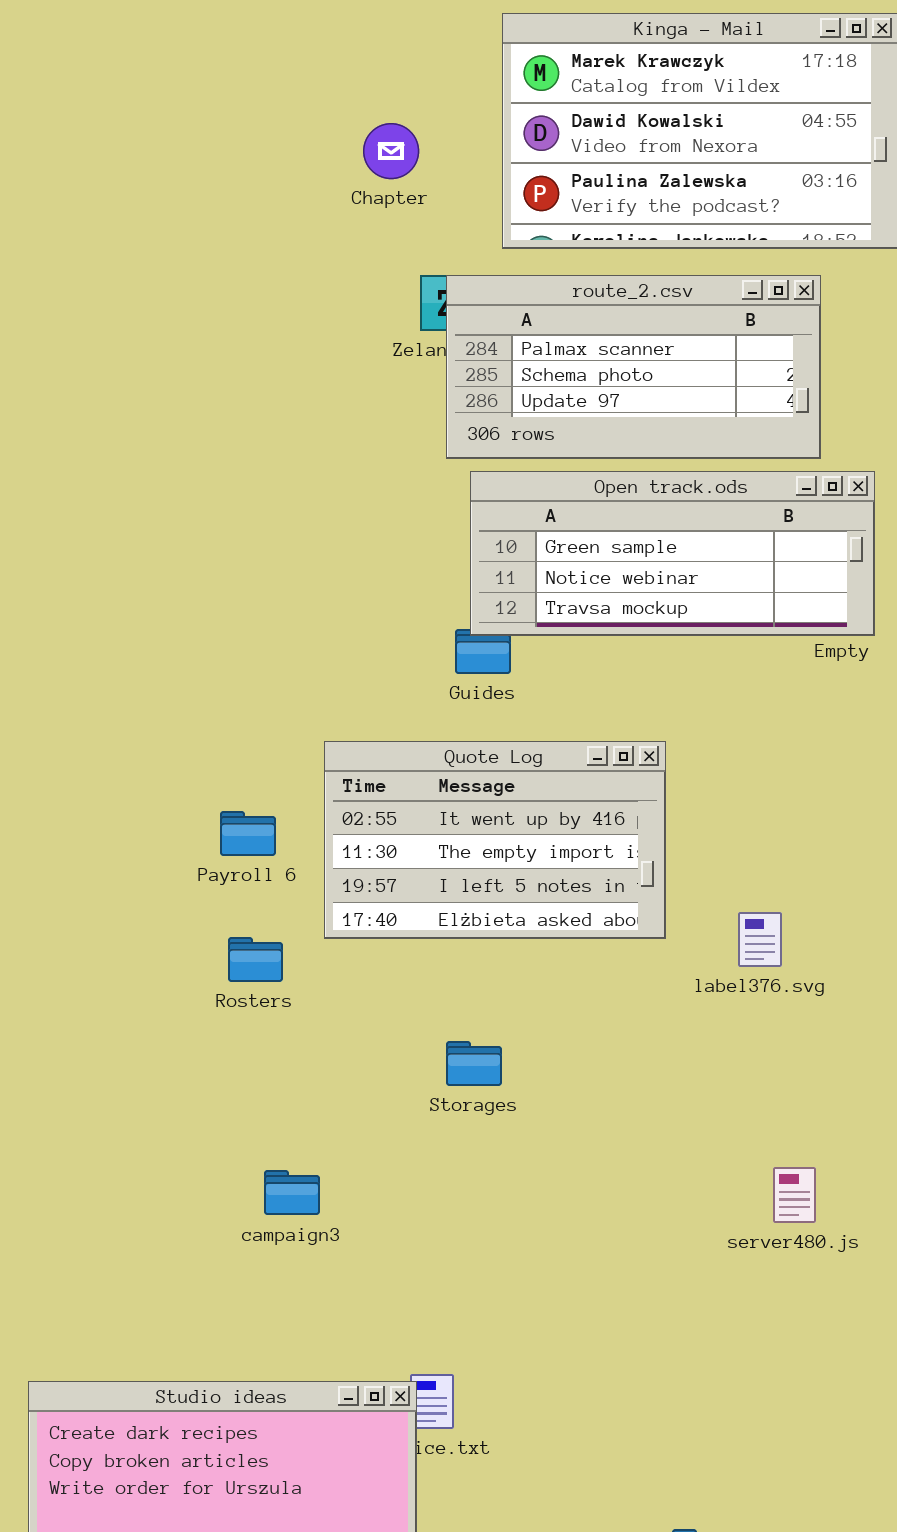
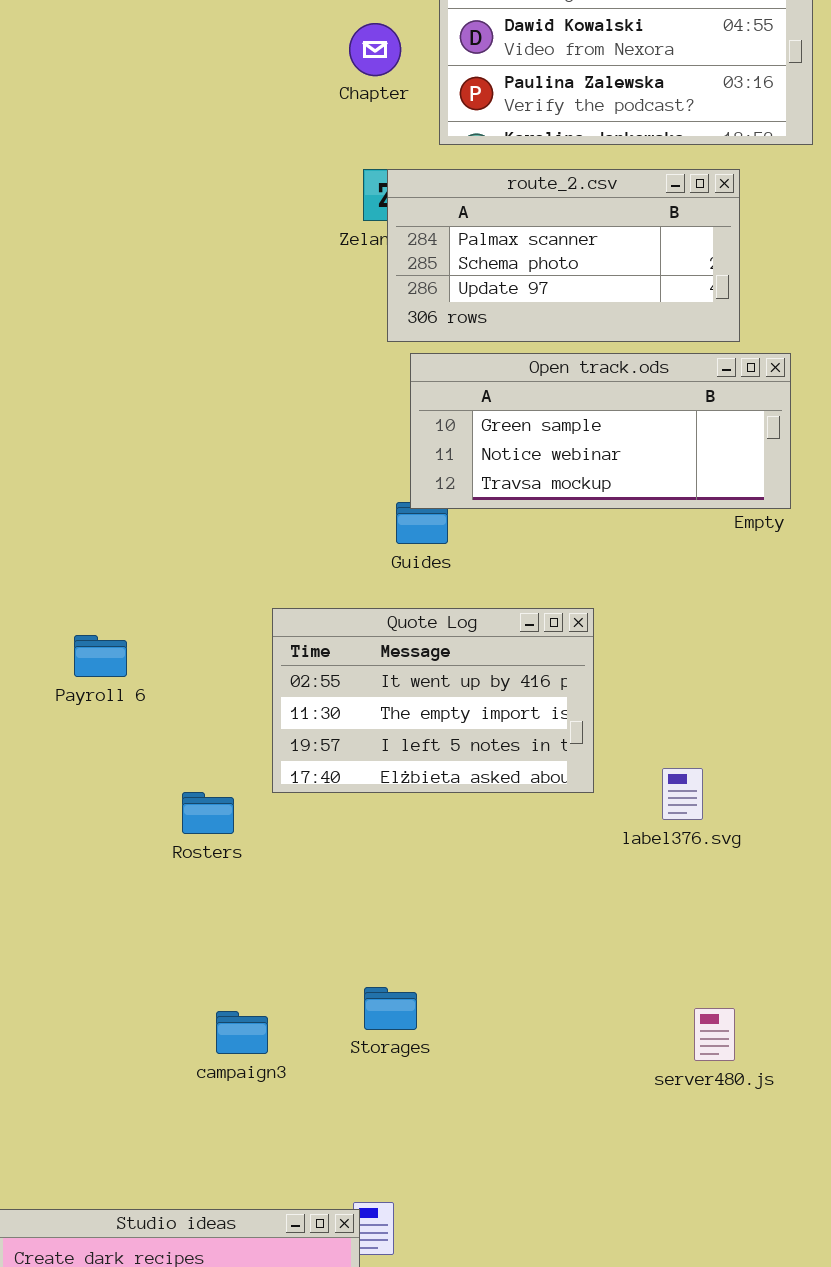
Chapter: [363,123,419,179] -> [349,23,401,76], moved
Payroll 6: [220,811,276,856] -> [74,635,127,677], moved
Storages: [446,1041,502,1086] -> [364,987,417,1030], moved

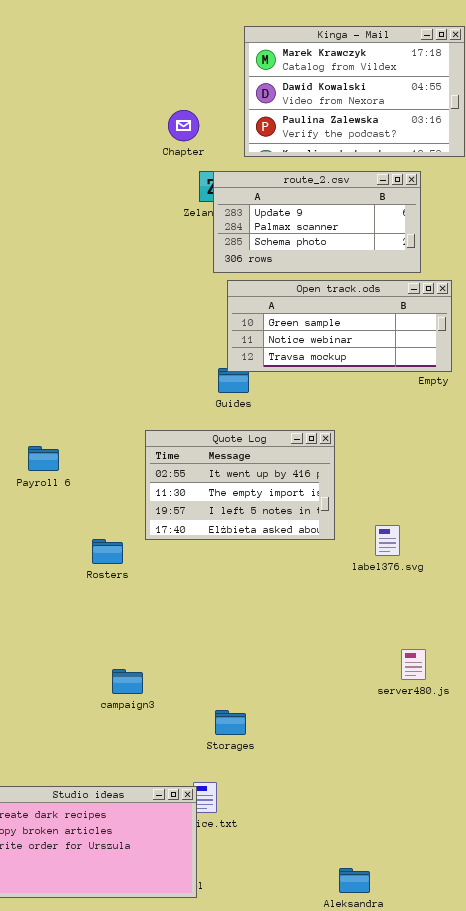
Chapter: [349,23,401,76] -> [168,110,199,141], moved
route_2.csv: [387,169,740,342] -> [213,171,421,273], scrolled up 1 row
Storages: [364,987,417,1030] -> [215,710,246,735], moved
server480.js: [694,1008,735,1061] -> [401,649,426,680], moved

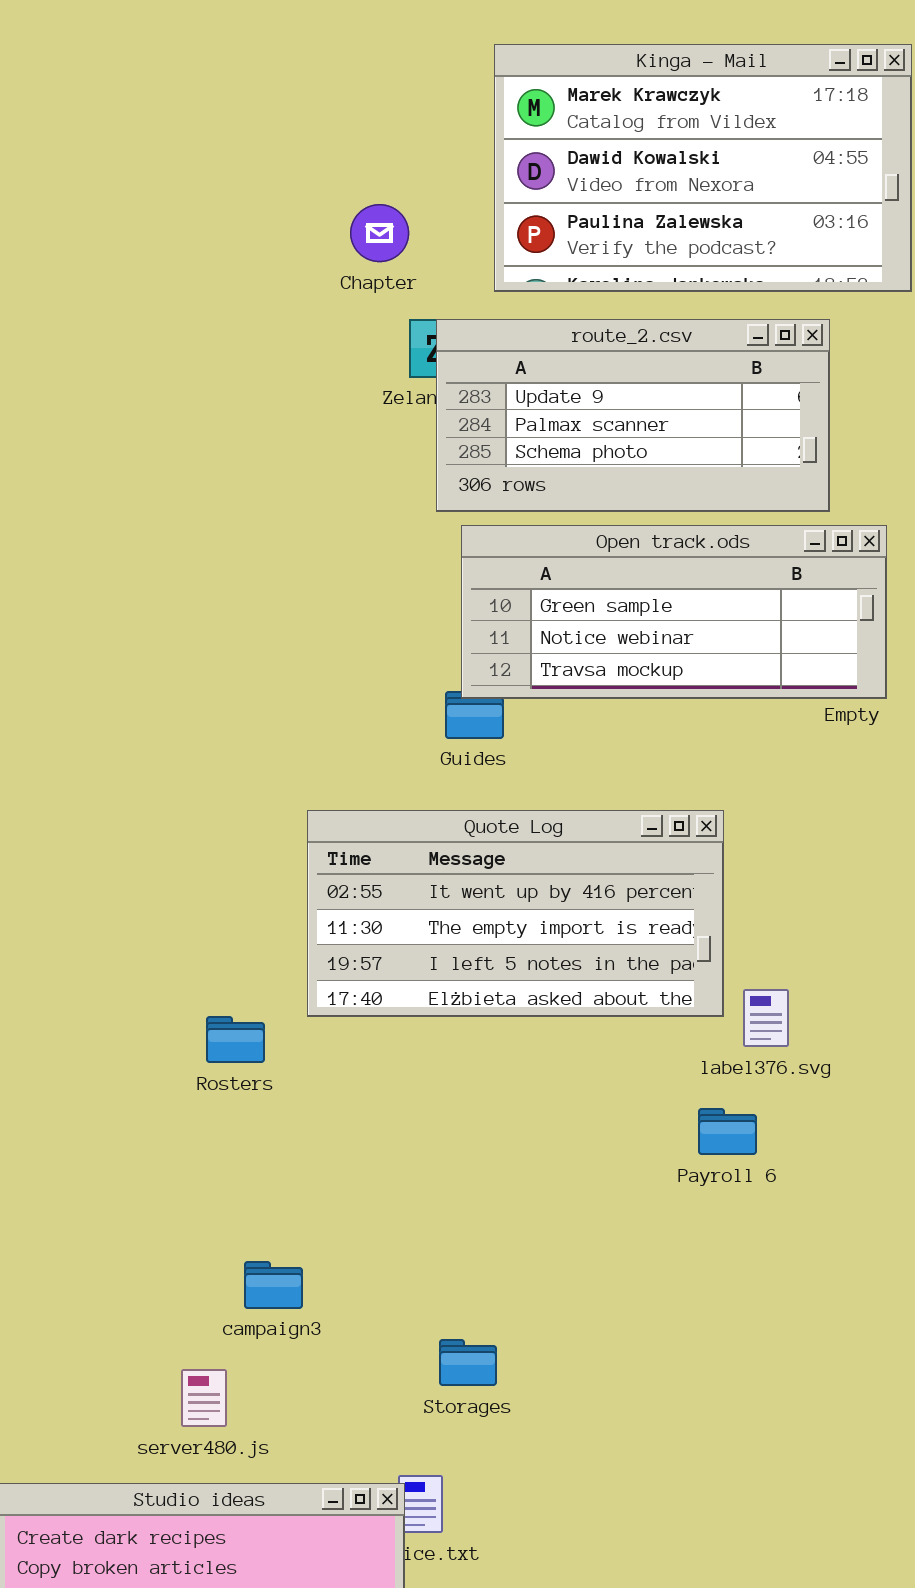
Quote Log: [145,430,335,540] -> [307,810,724,1017], resized
Payroll 6: [28,446,59,471] -> [698,1108,757,1155], moved
server480.js: [401,649,426,680] -> [181,1369,227,1427], moved

